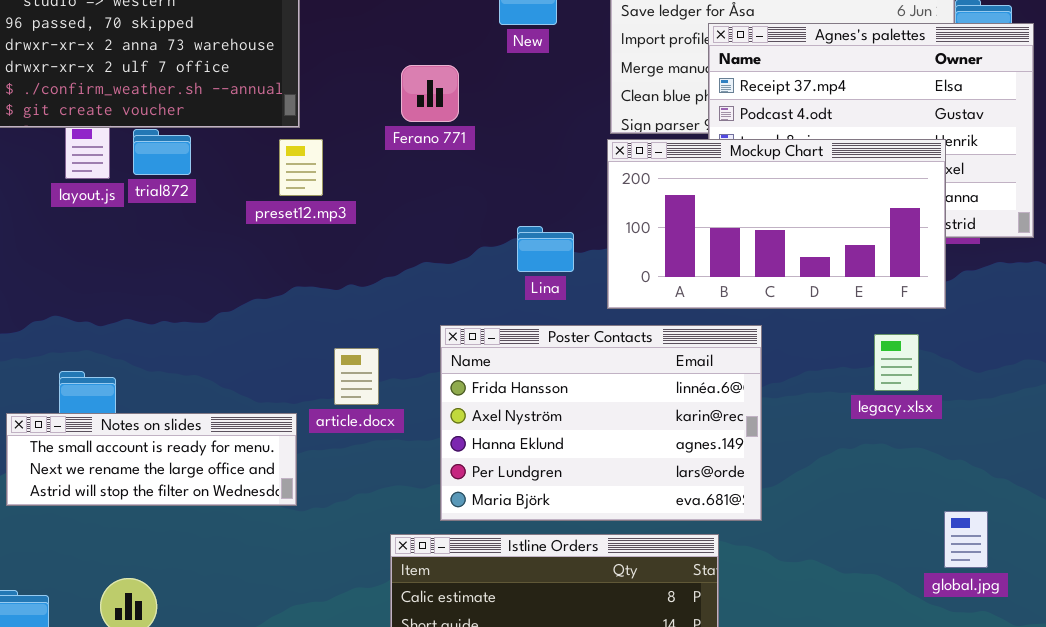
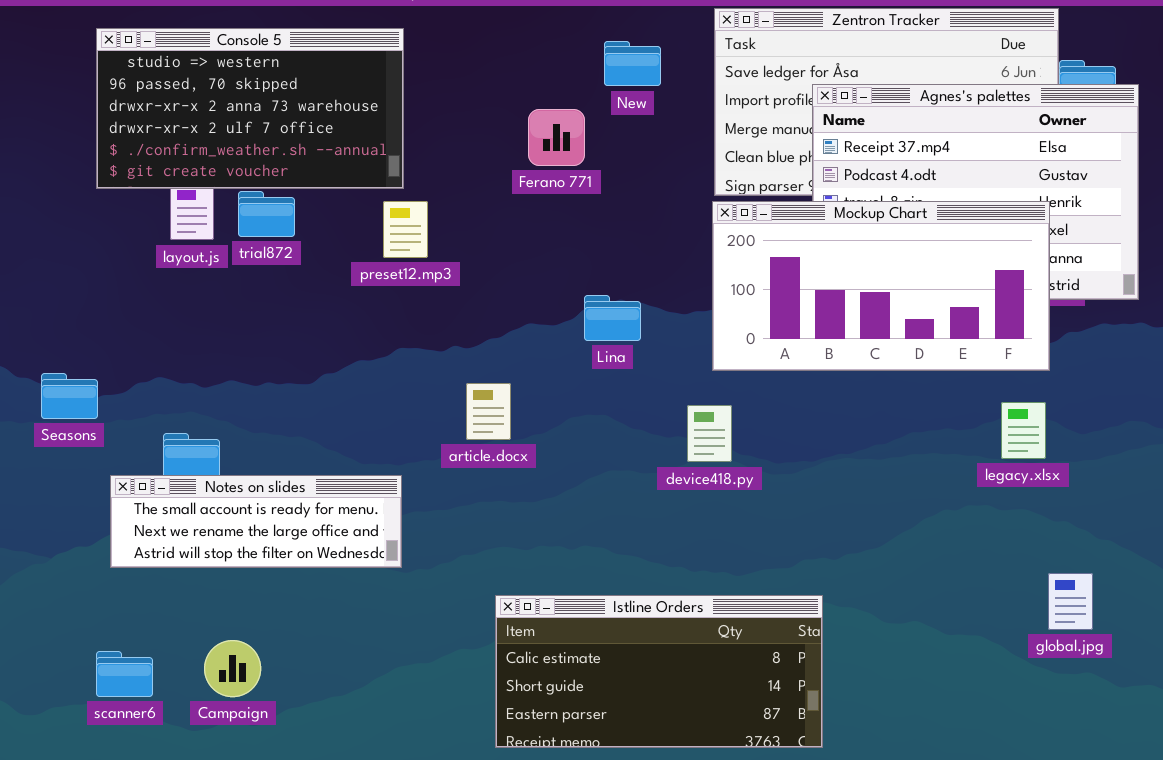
Ferano 771: [401,65,459,122] -> [528,109,585,166], moved
Lina: [517,226,574,272] -> [584,295,641,341], moved
Poster Contacts: [440,325,762,521] -> none, closed
legacy.xlsx: [874,334,919,391] -> [1001,402,1046,459], moved
article.docx: [334,348,379,405] -> [466,383,511,440], moved

